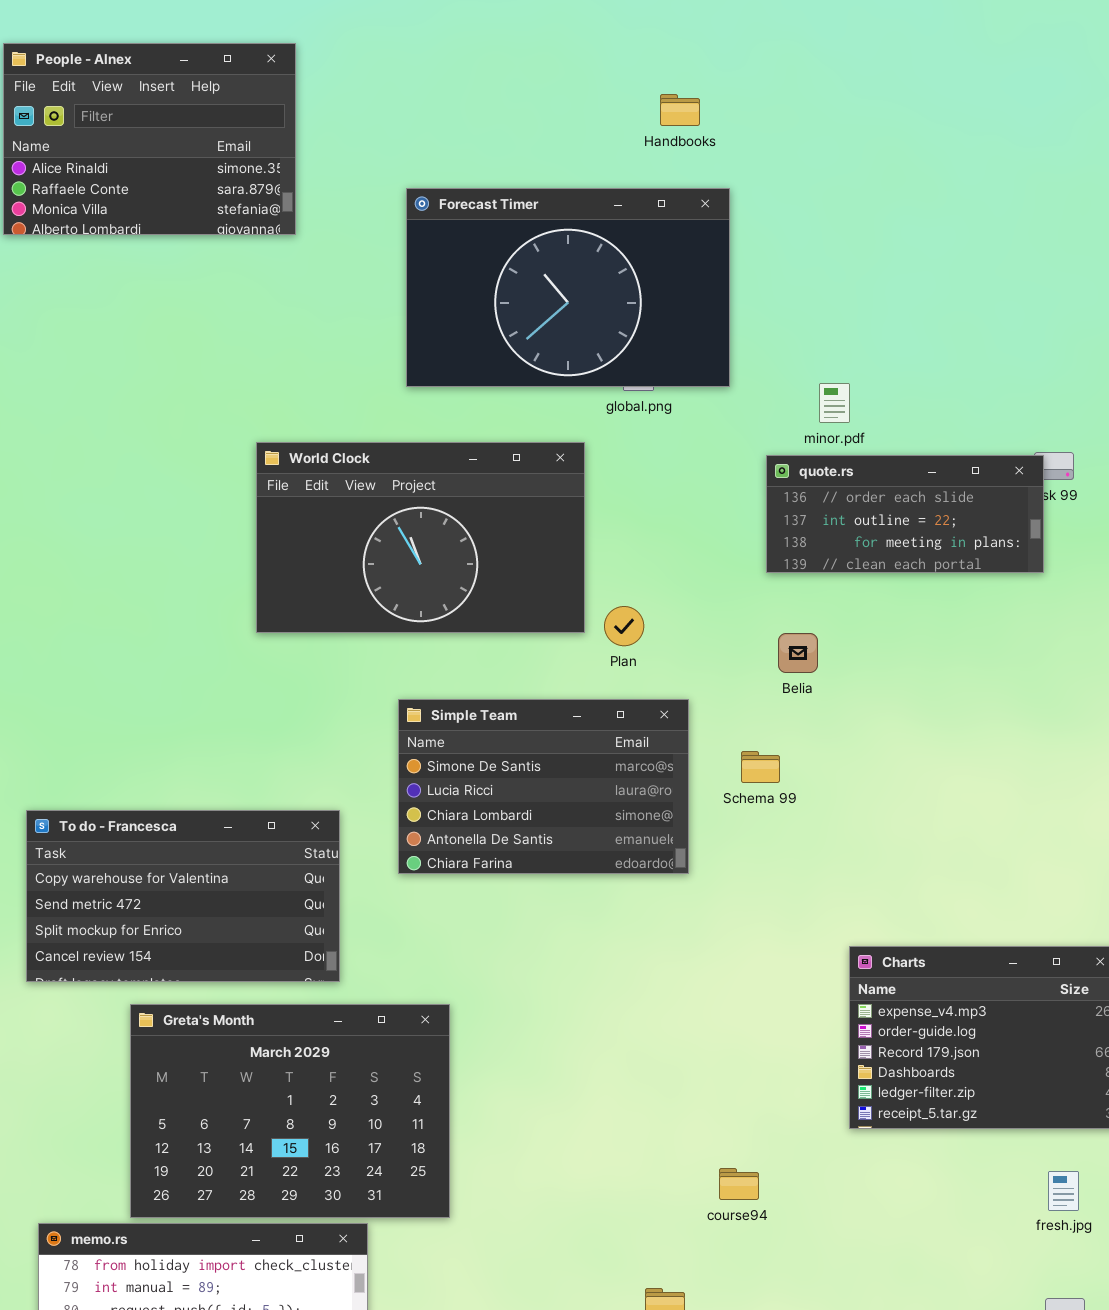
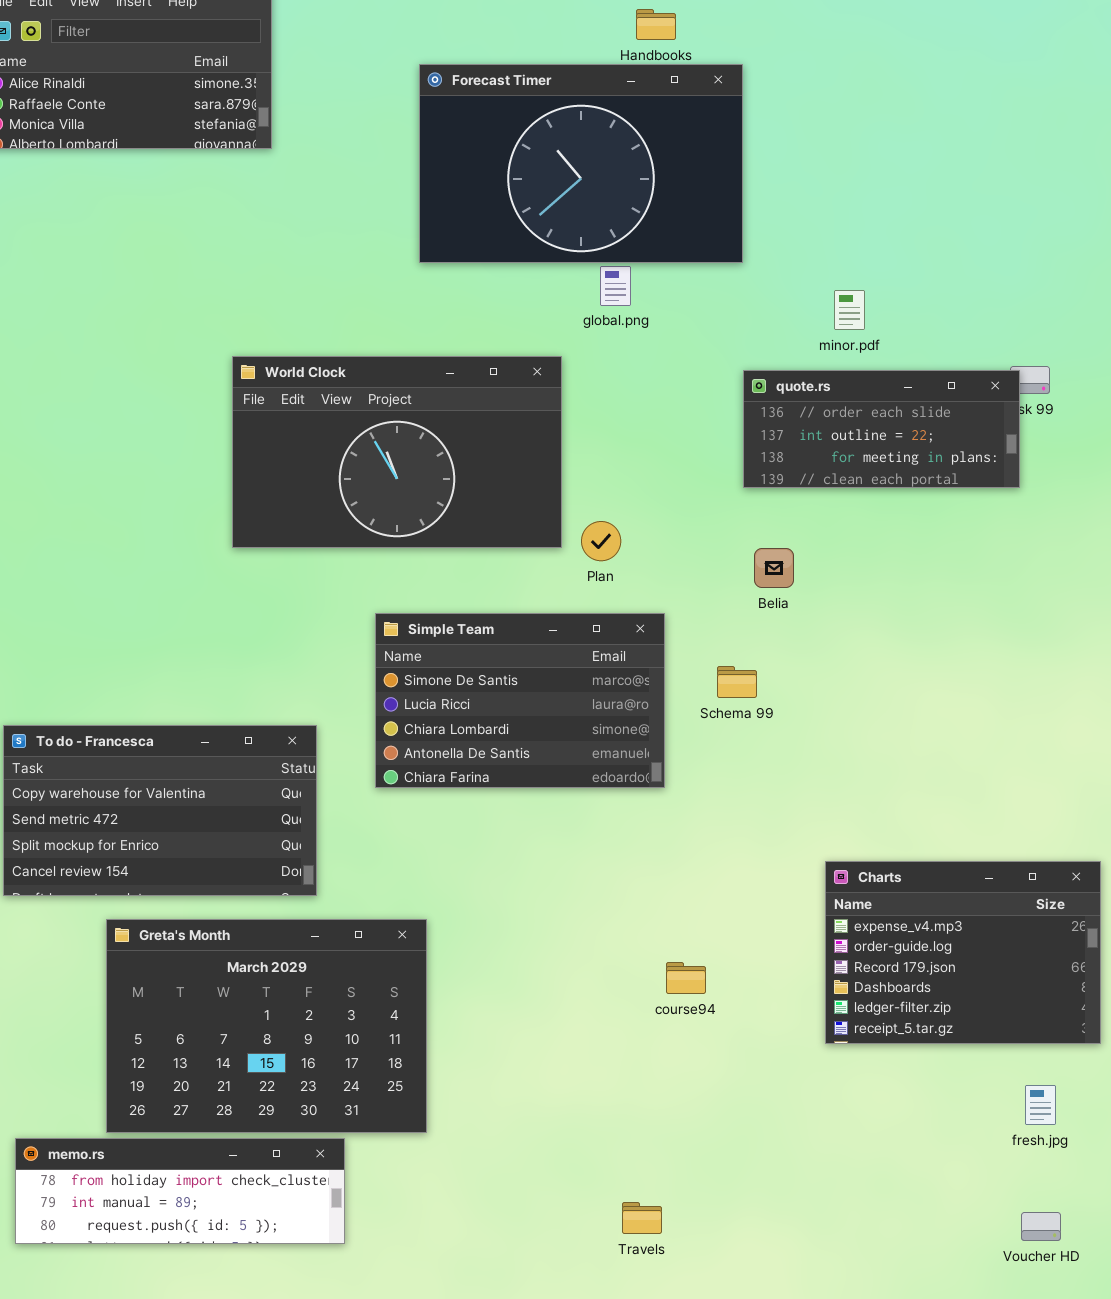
Forecast Timer: [406,188,730,387] -> [419,64,743,263], moved
minor.pdf: [819,383,850,423] -> [834,290,865,330], moved
course94: [719,1168,759,1200] -> [666,962,706,994], moved

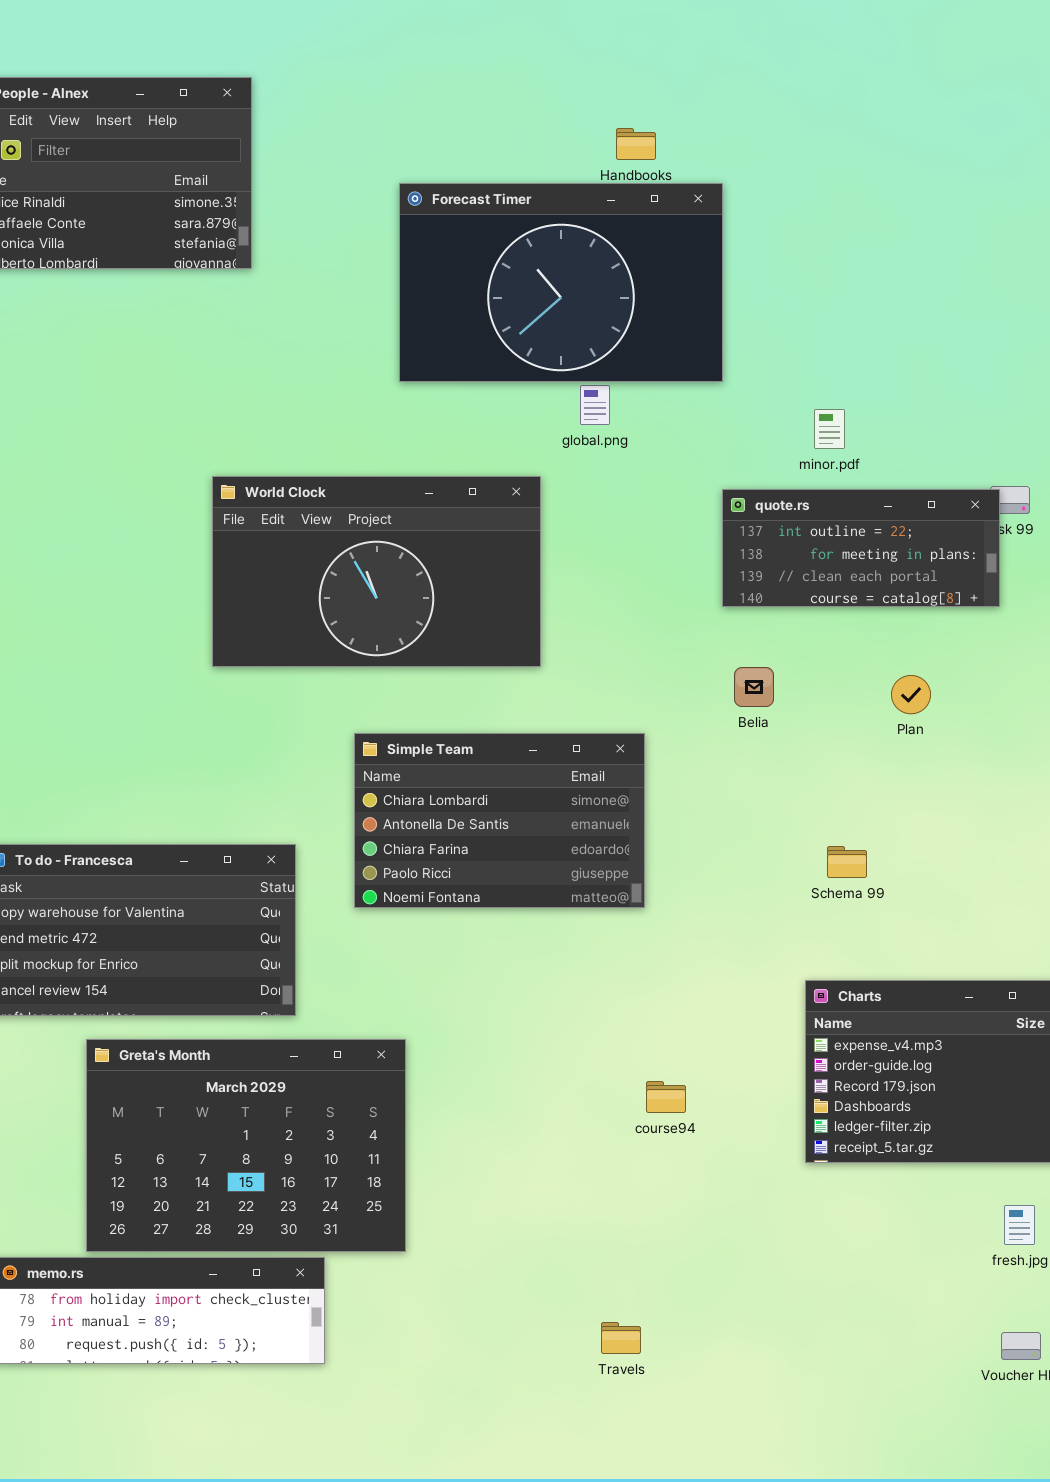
quote.rs: [743,370,1020,488] -> [722,489,1000,607], scrolled down 1 row
Plan: [581,521,621,561] -> [891,675,931,714], moved
Simple Team: [375,613,665,788] -> [354,733,645,908], scrolled down 2 rows
Schema 99: [717,666,757,698] -> [827,846,867,878], moved

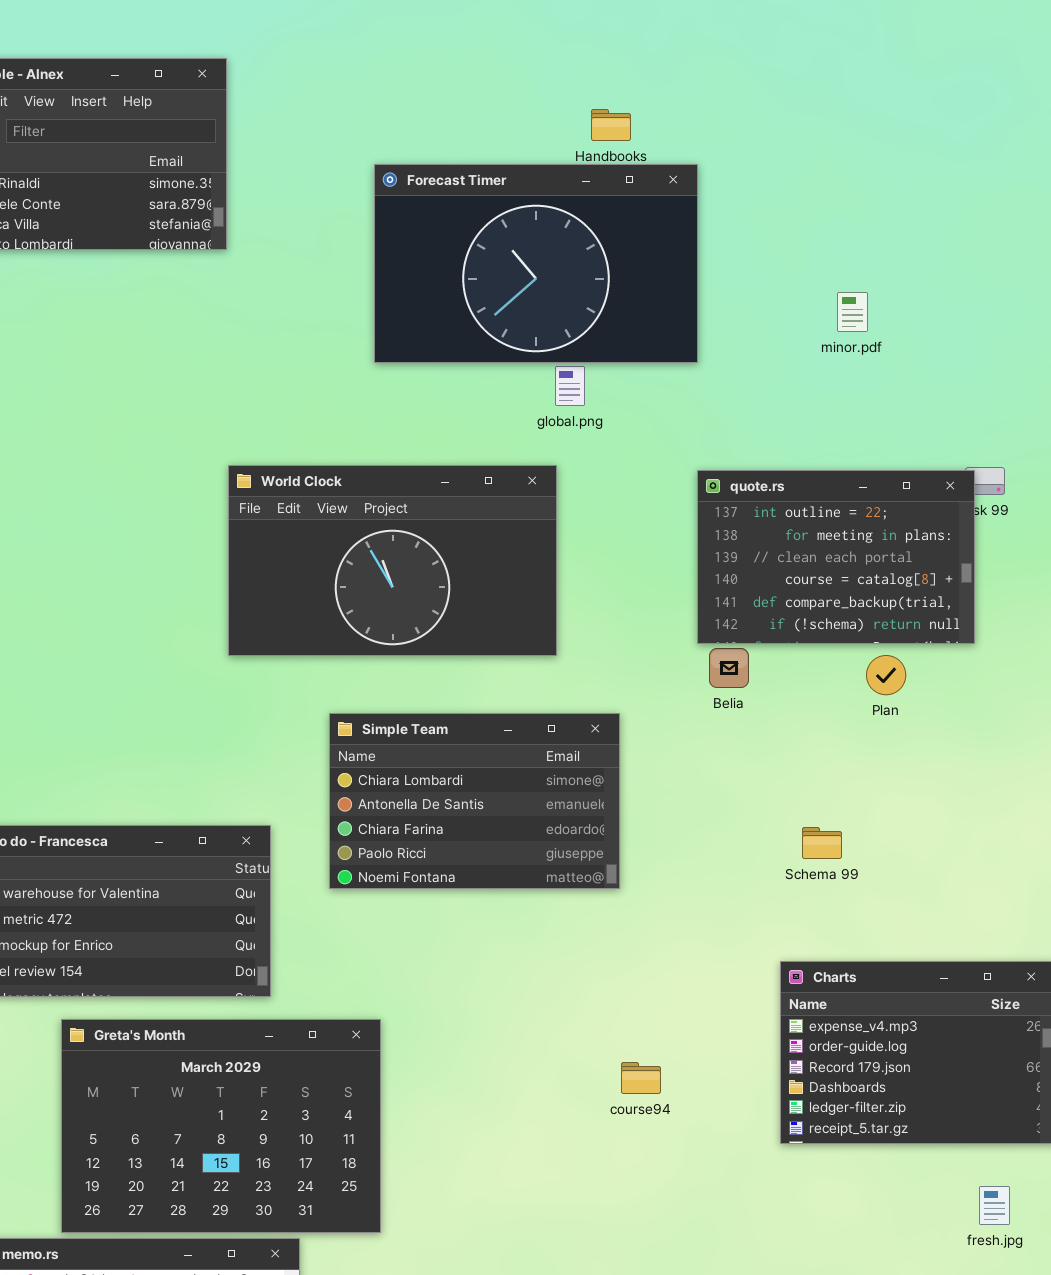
minor.pdf: [814,409,845,449] -> [837,292,868,332], moved
World Clock: [212,476,541,667] -> [228,465,557,656], moved
quote.rs: [722,489,1000,607] -> [697,470,975,644], resized

